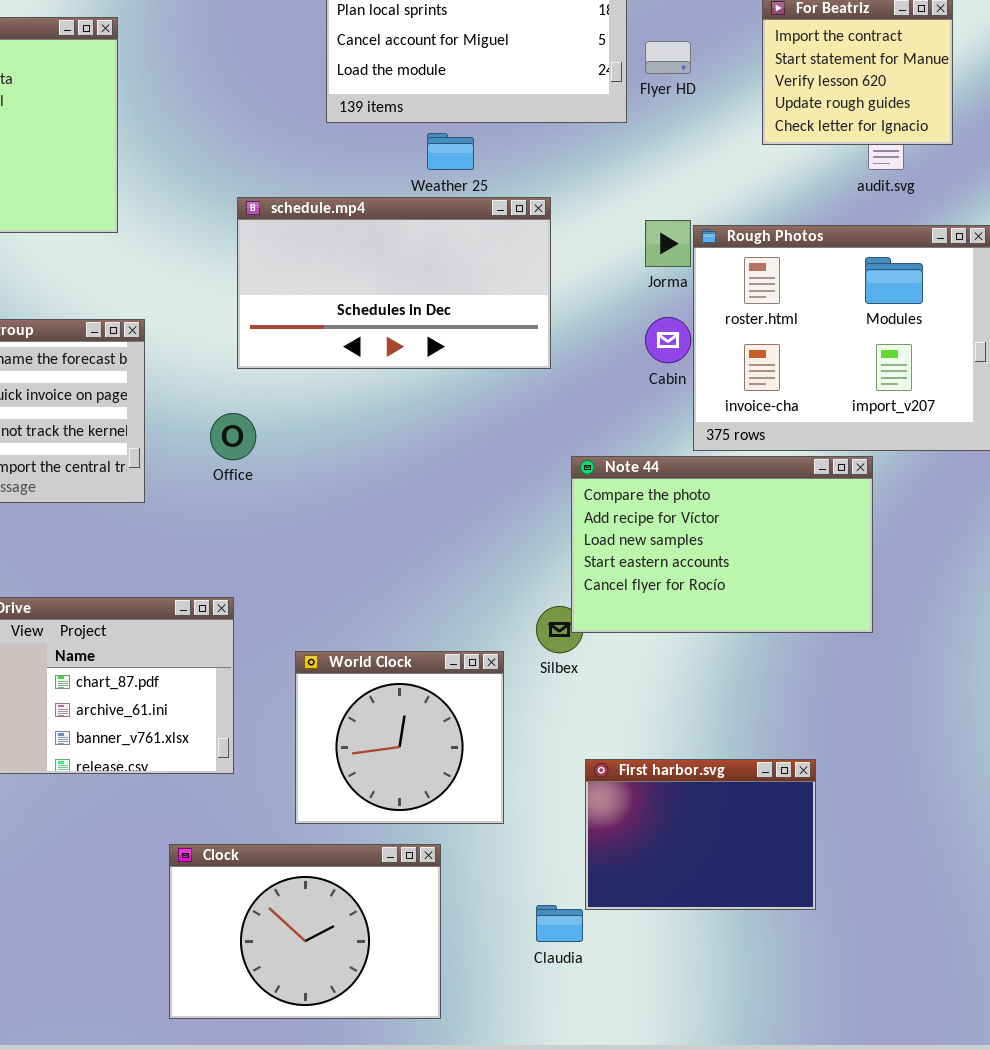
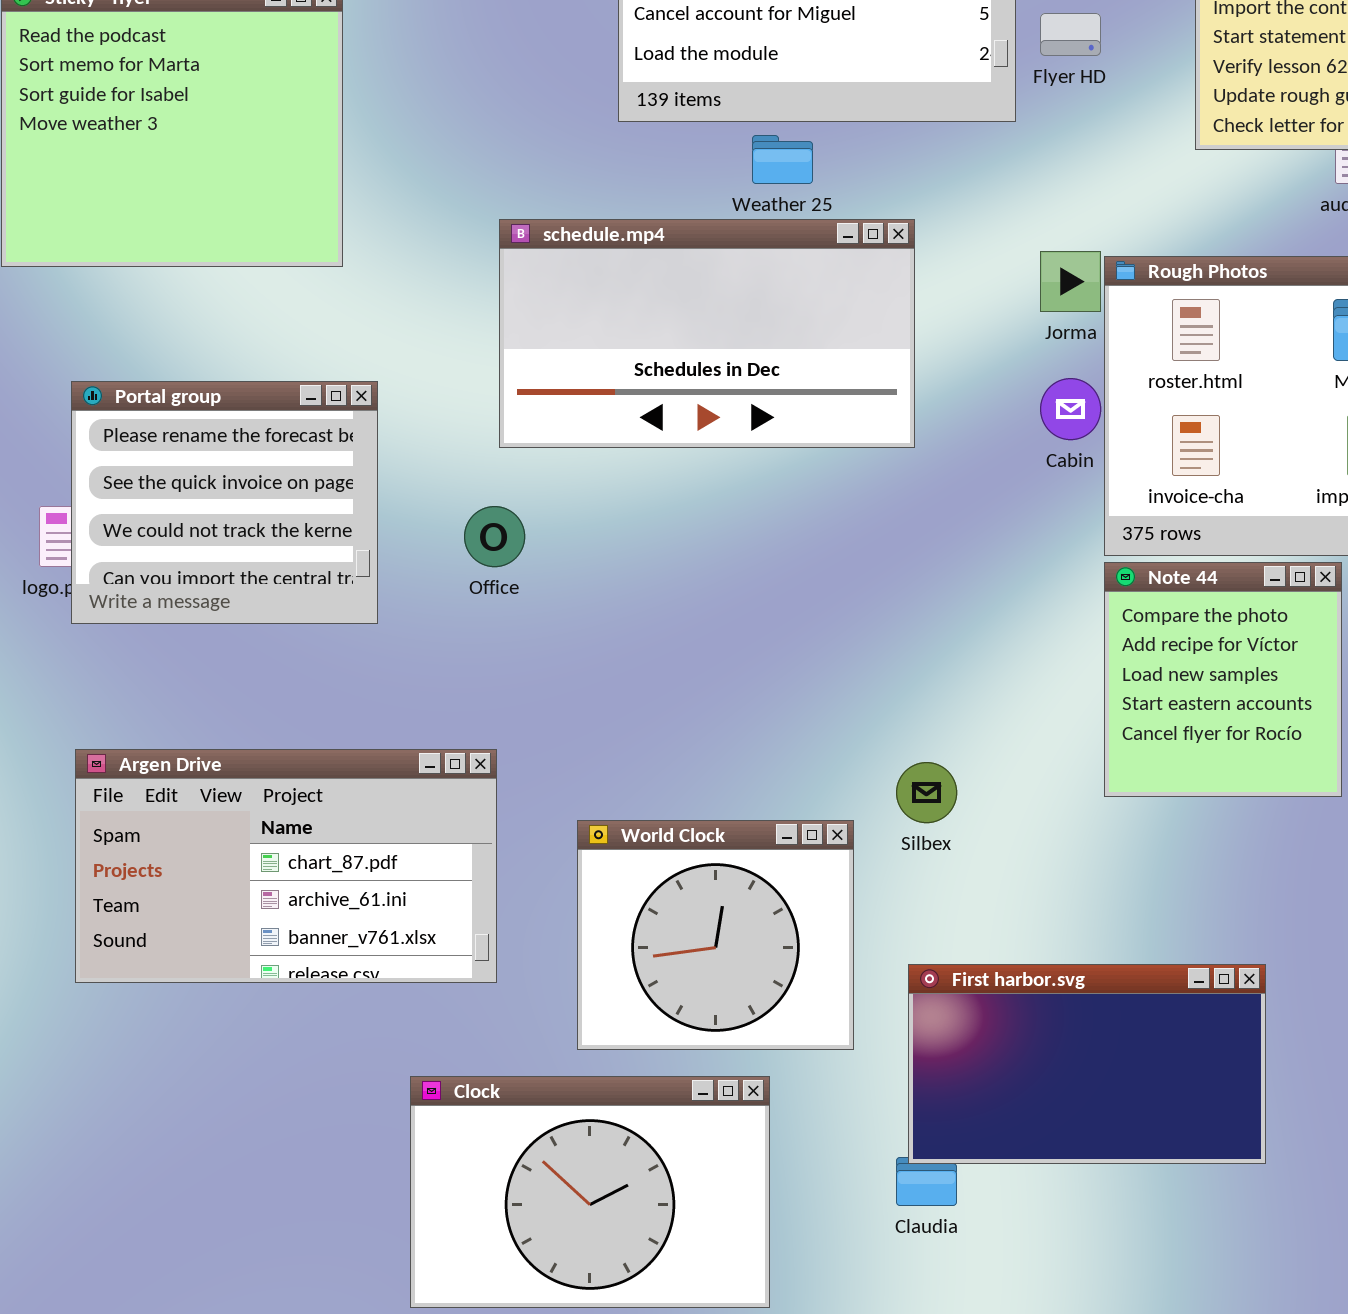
Note 44: [571,456,873,633] -> [1104,562,1342,797], resized
First harbor.svg: [585,759,816,910] -> [908,964,1266,1164], resized

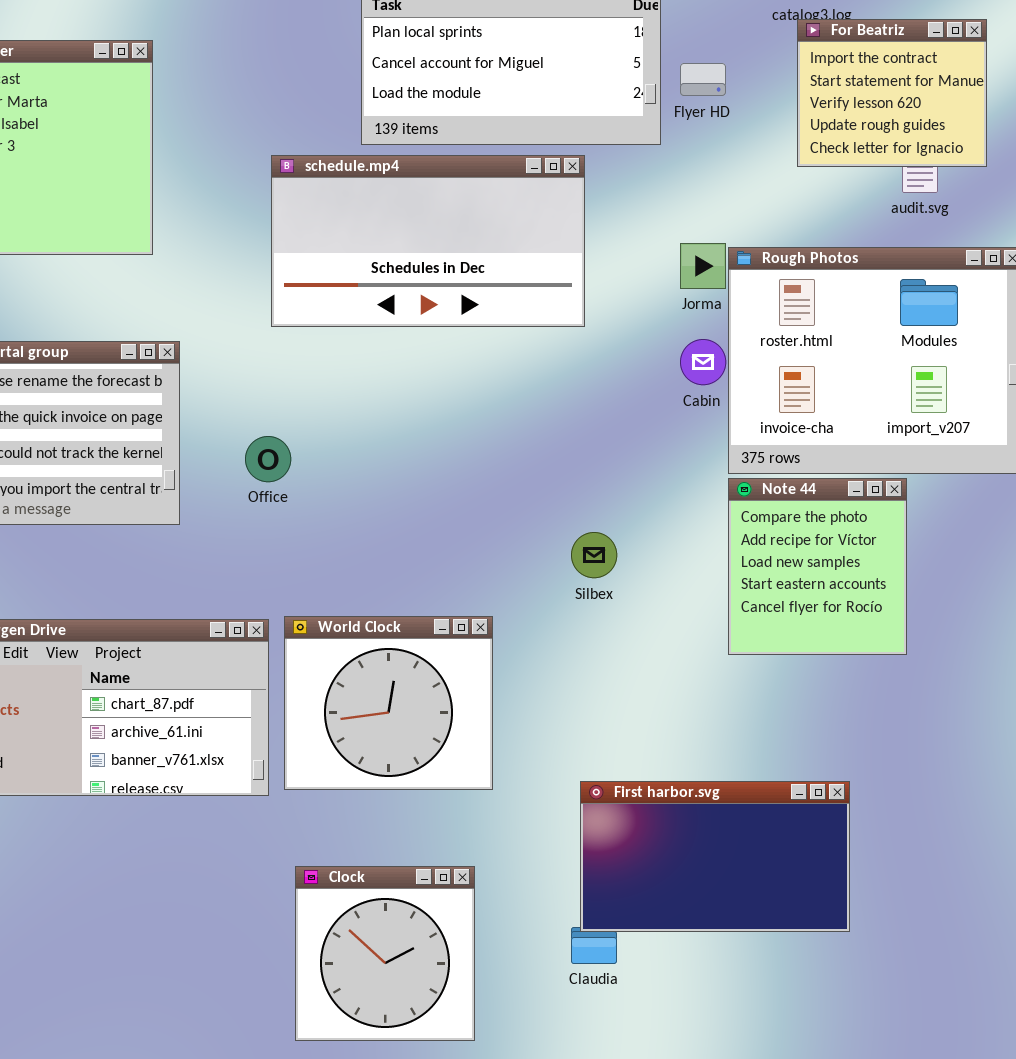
schedule.mp4: [499,219,915,448] -> [271,155,585,327], moved
Silbex: [896,762,957,823] -> [571,532,617,578], moved
World Clock: [577,820,854,1050] -> [284,616,493,790], moved
Clock: [410,1076,770,1308] -> [295,866,475,1041], resized

